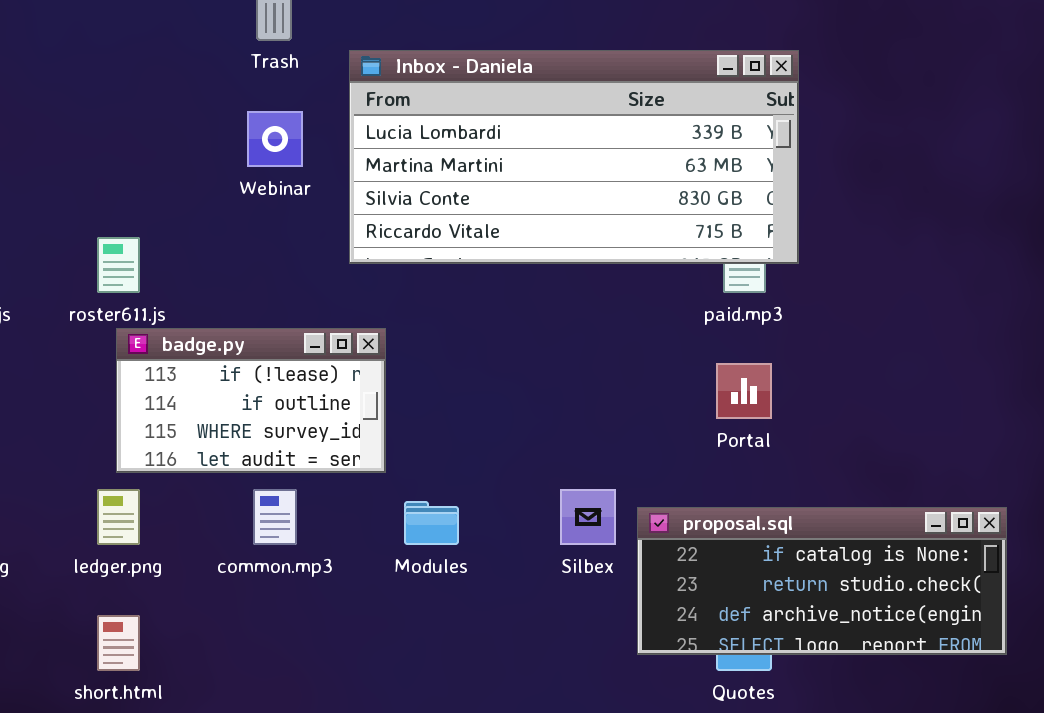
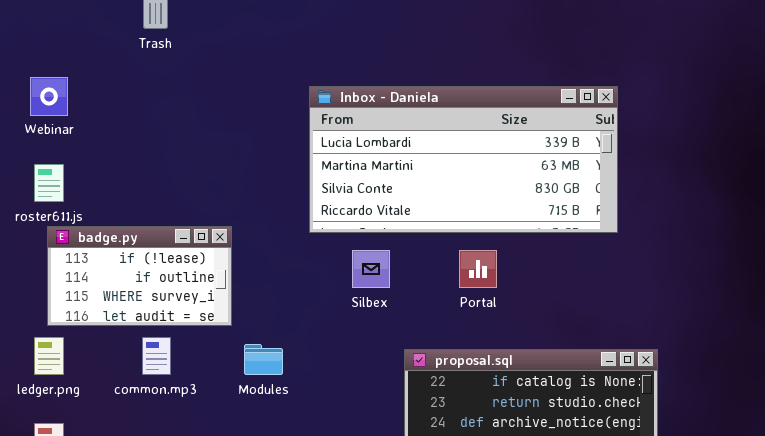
Inbox - Daniela: [349,50,799,264] -> [309,86,618,233], moved
Webinar: [247,111,303,167] -> [30,77,68,116], moved
Silbex: [560,489,616,545] -> [352,250,390,288], moved

